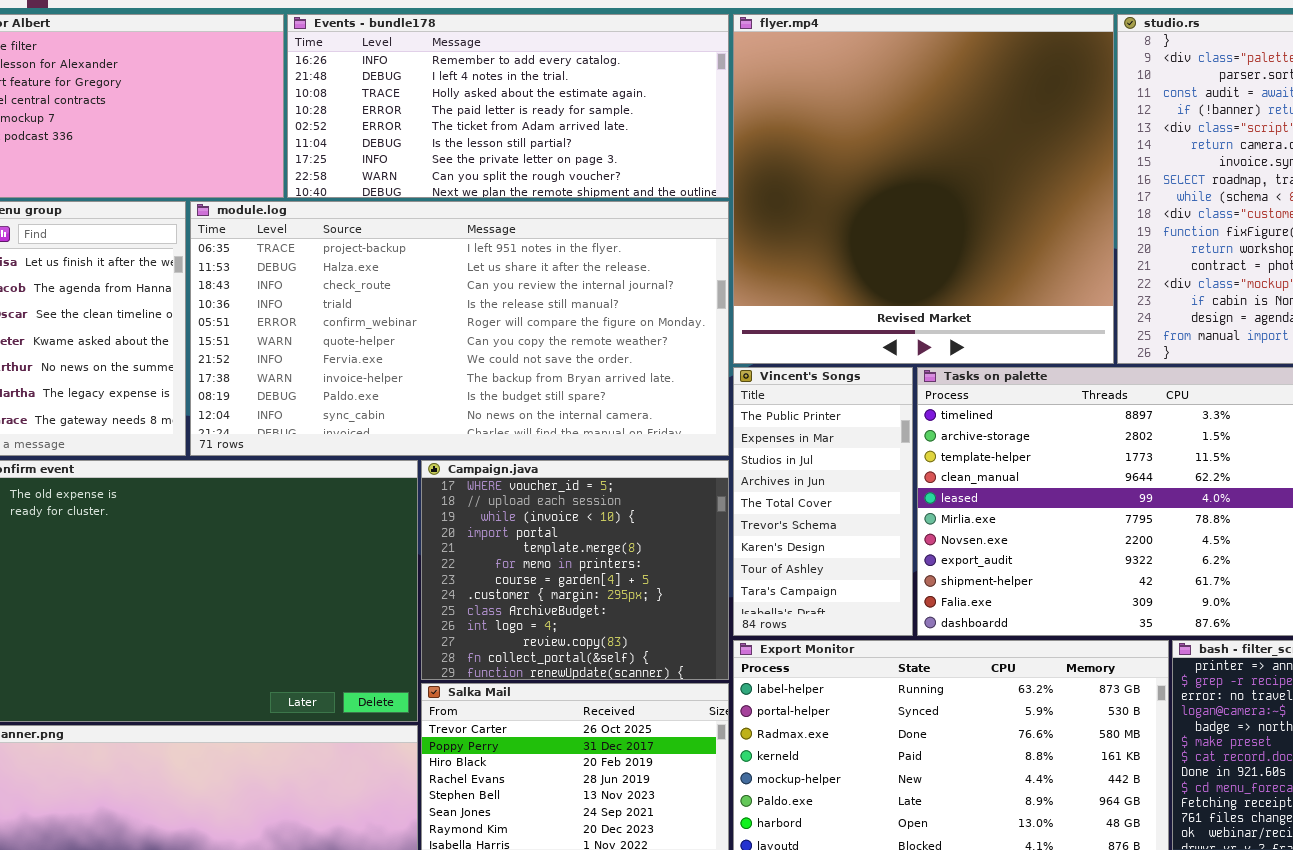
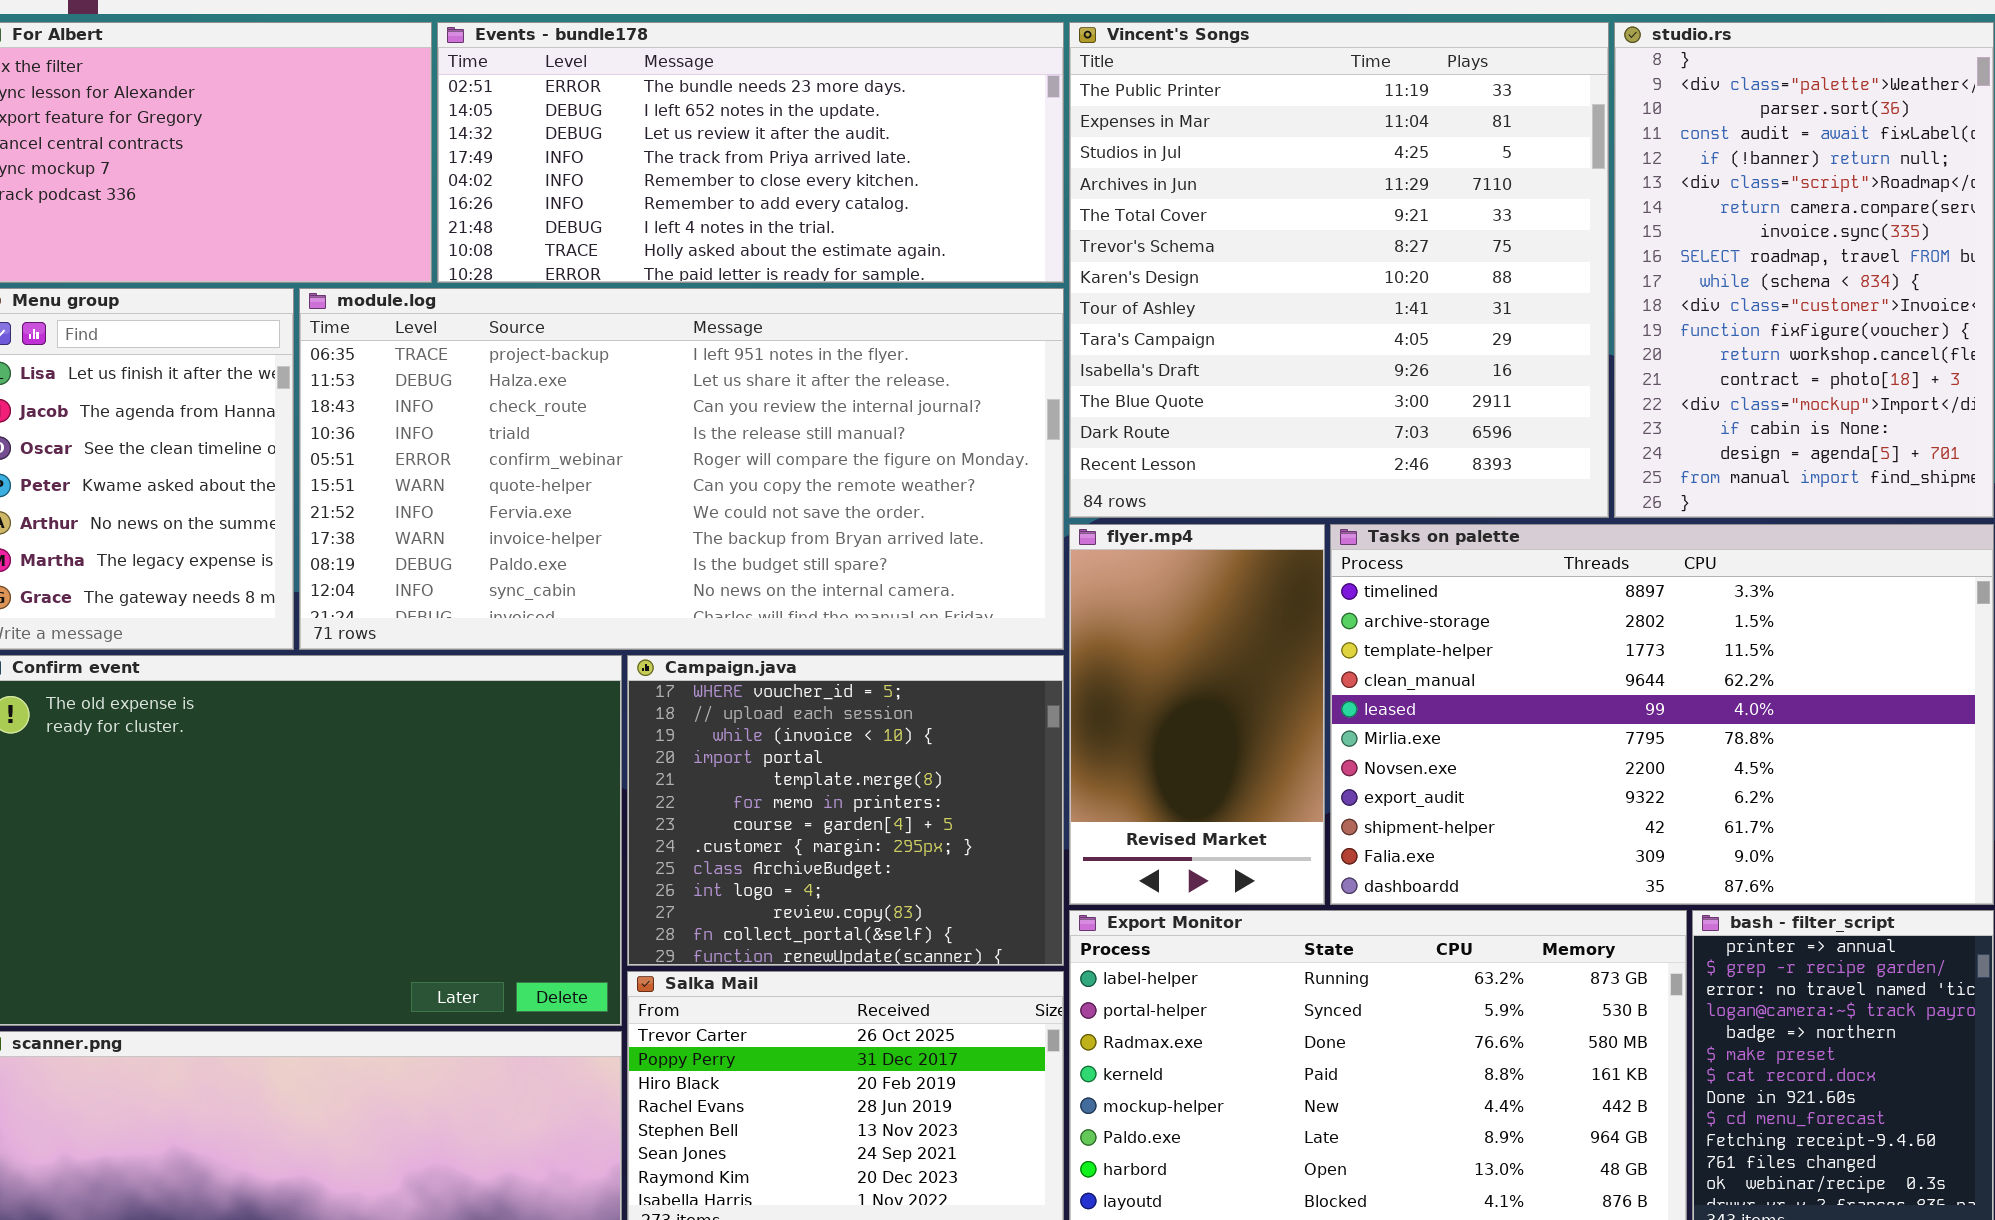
Events - bundle178: [287,14,729,198] -> [437,22,1064,283], scrolled up 5 rows
flyer.mp4: [733,14,1114,364] -> [1069,524,1325,905], moved, resized
Vincent's Songs: [733,367,913,636] -> [1069,22,1609,518], moved, resized

